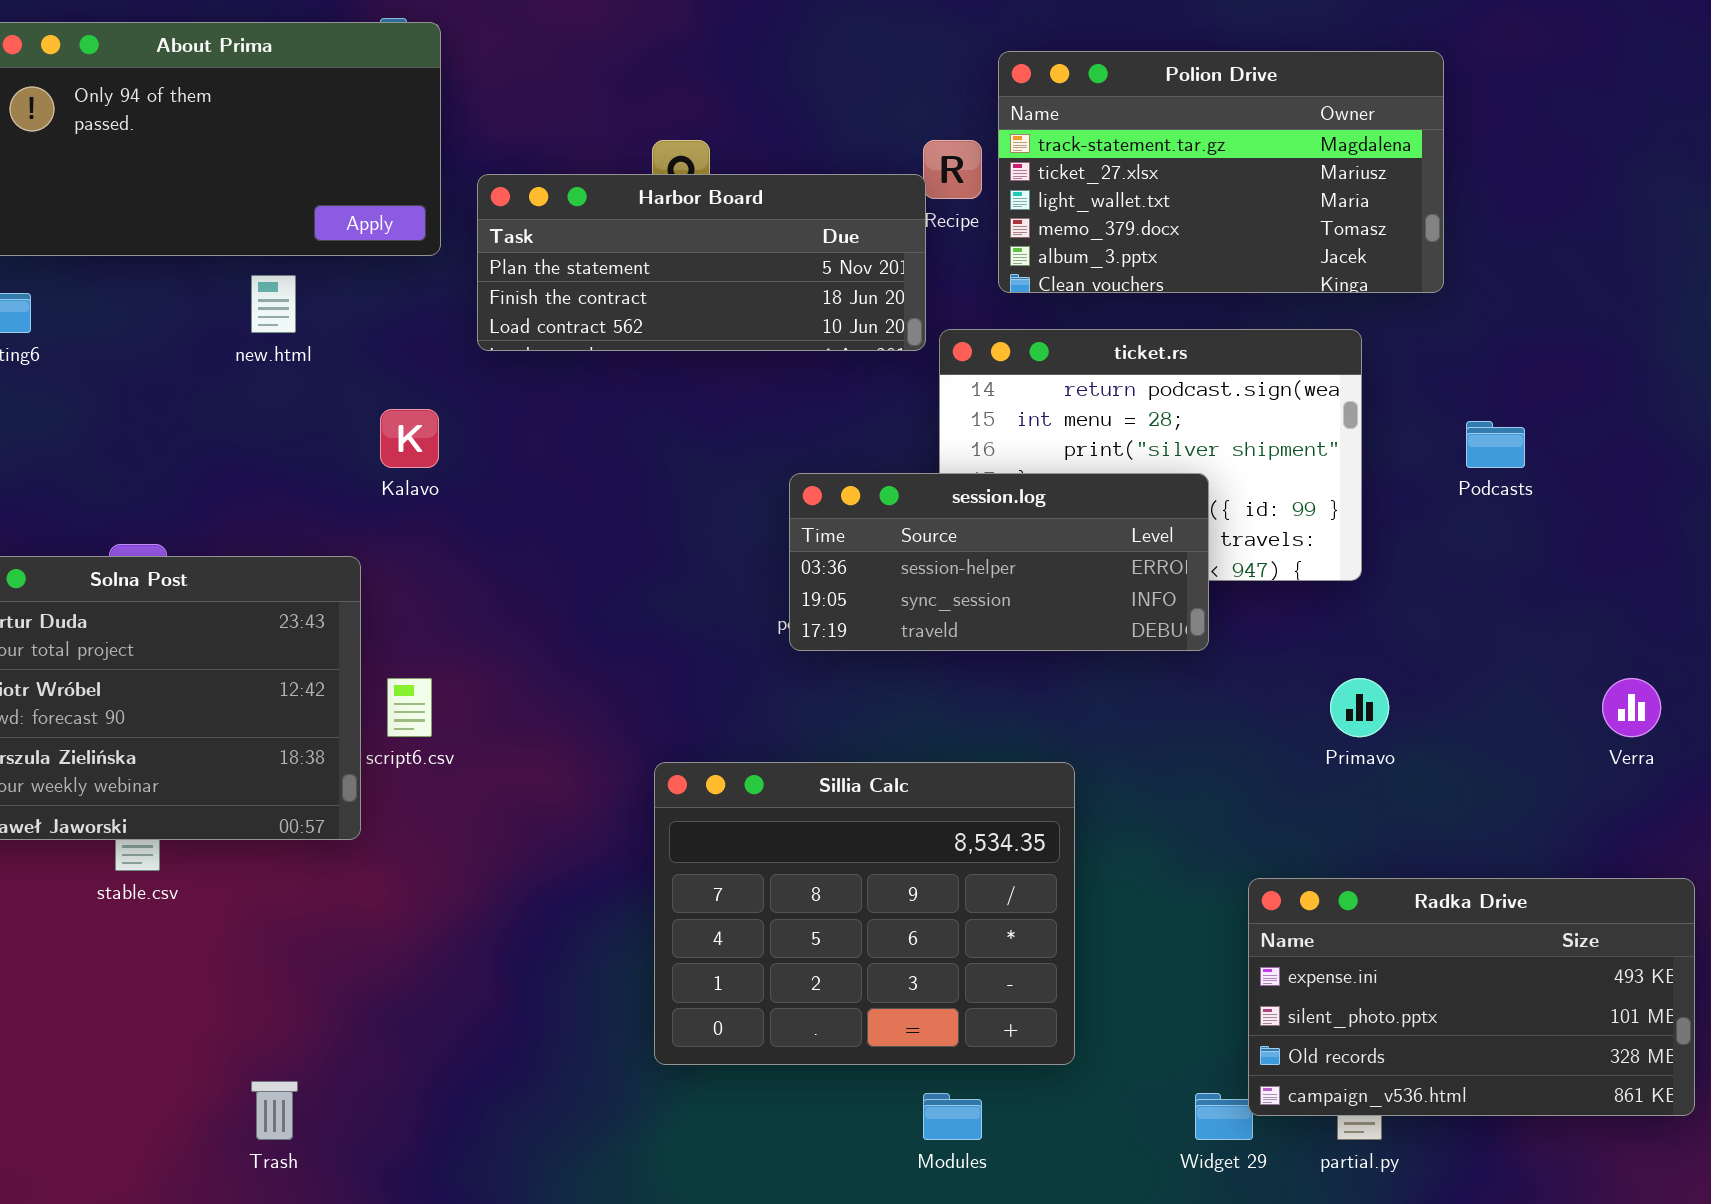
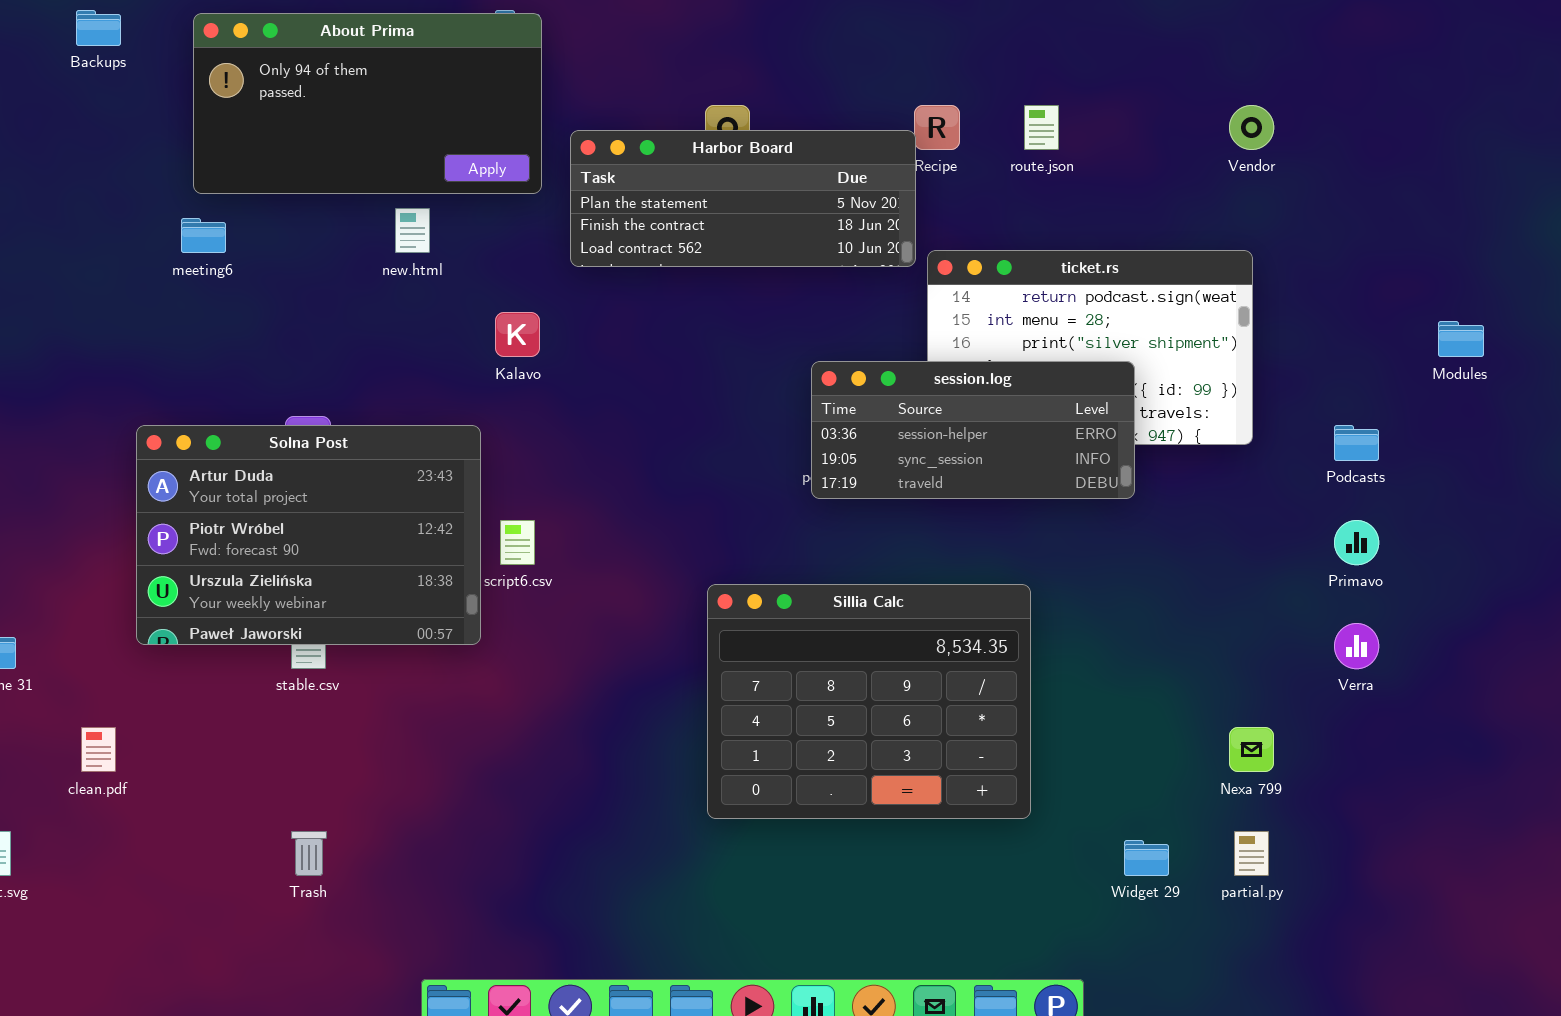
Polion Drive: [998,51,1444,293] -> none, closed
Podcasts: [1466,421,1525,468] -> [1334,425,1379,461], moved
Primavo: [1330,678,1389,737] -> [1334,520,1379,565], moved
Verra: [1602,678,1661,737] -> [1334,623,1379,669], moved
Radka Drive: [1248,878,1695,1116] -> none, closed
Trash: [251,1081,298,1140] -> [291,831,327,876], moved
Modules: [923,1093,982,1140] -> [1438,321,1484,357], moved

